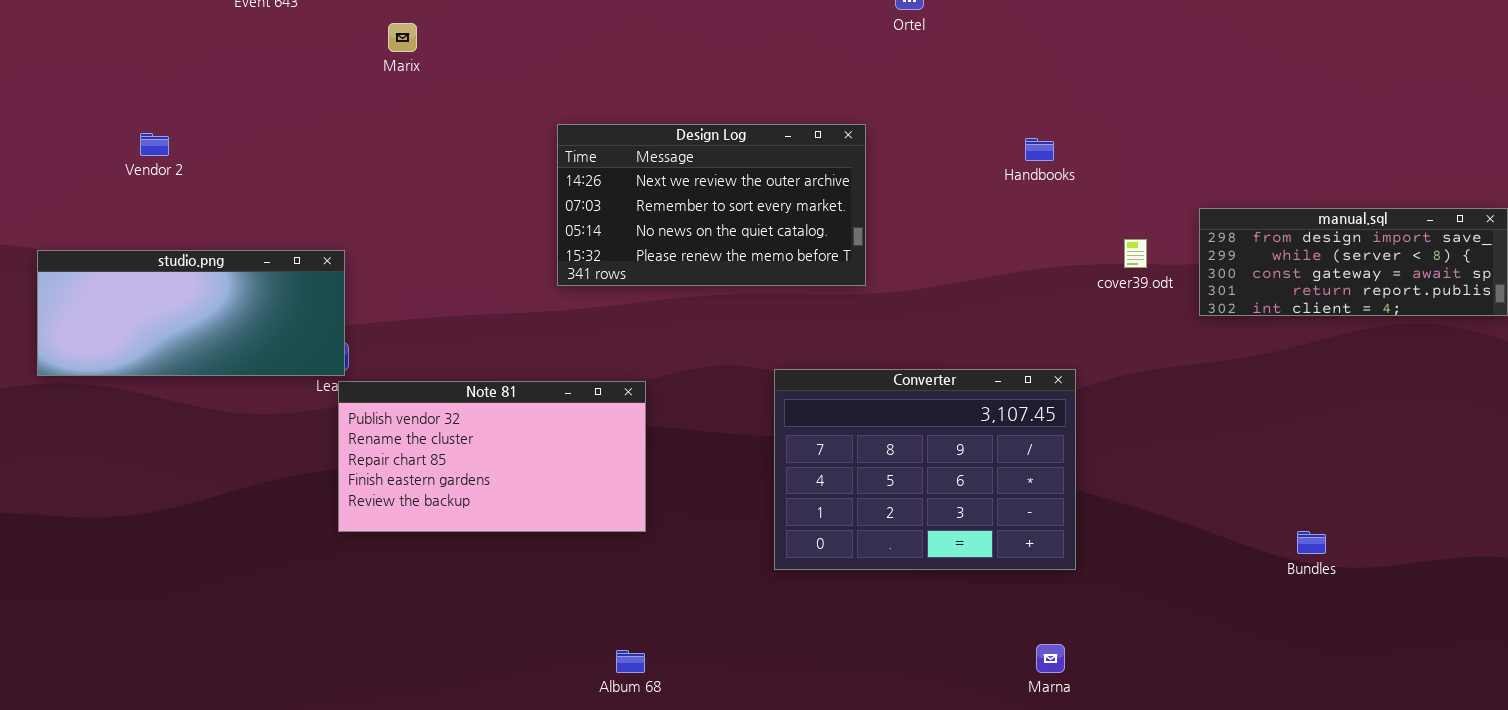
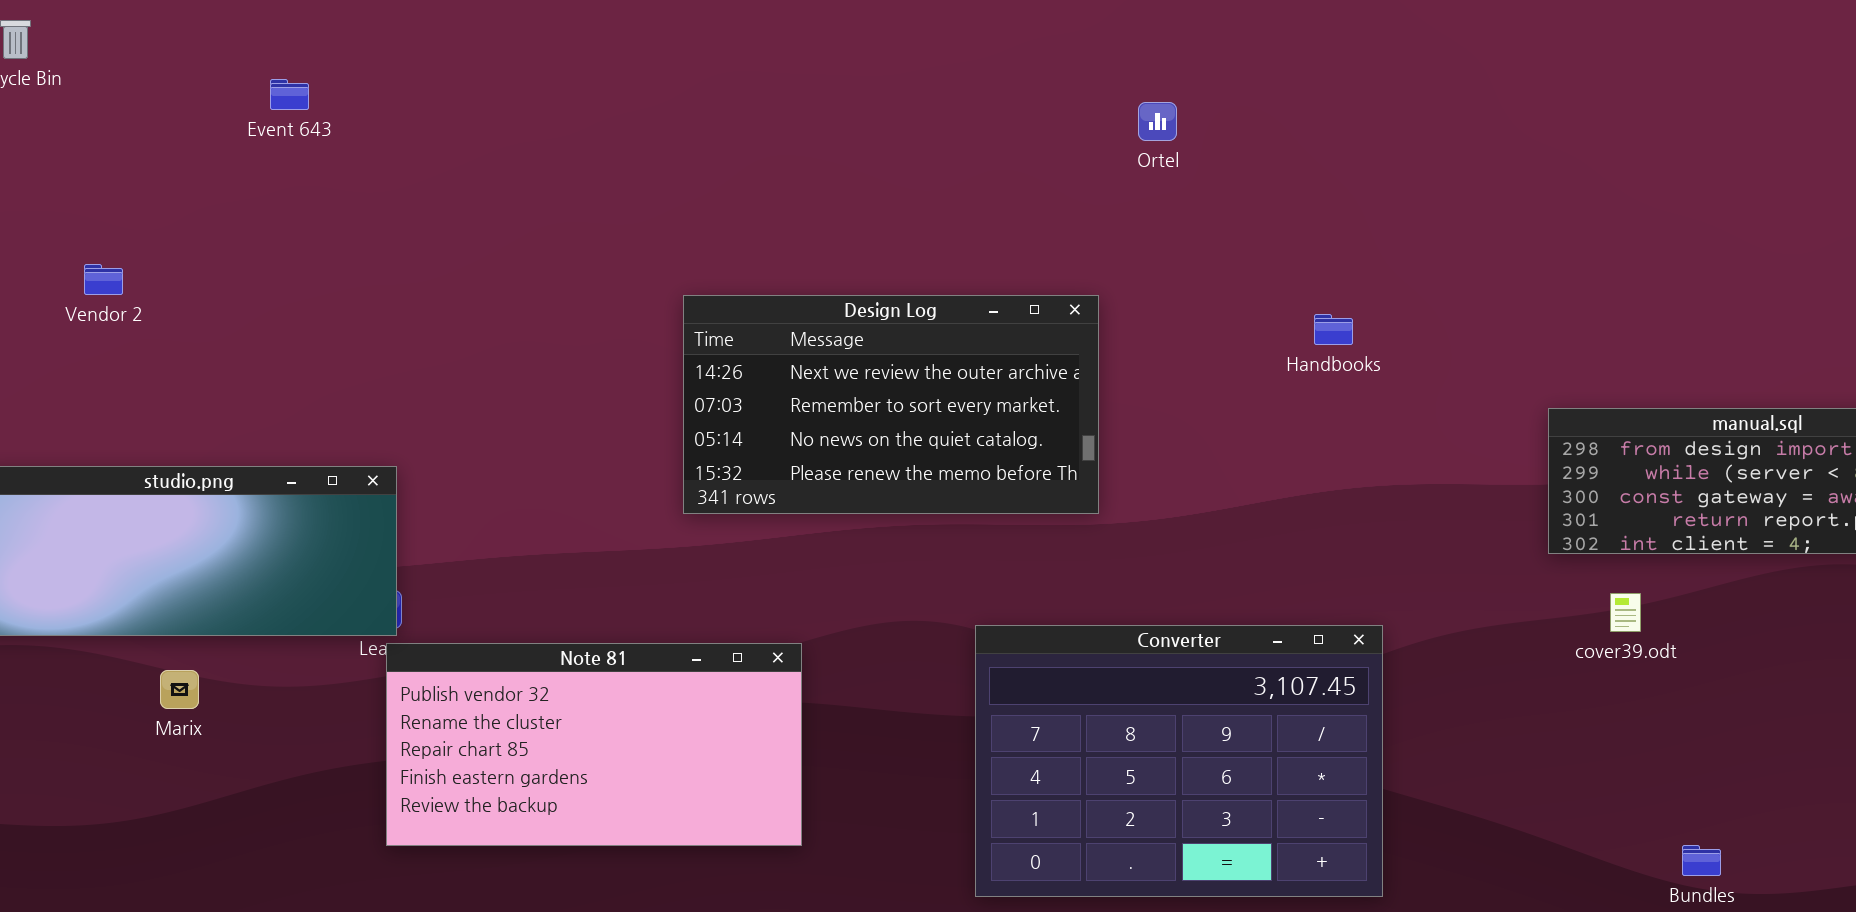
Marix: [388,23,417,52] -> [160,670,199,709], moved
Vendor 2: [140,133,169,156] -> [84,264,123,295], moved
cover39.odt: [1124,239,1147,268] -> [1610,593,1641,632], moved

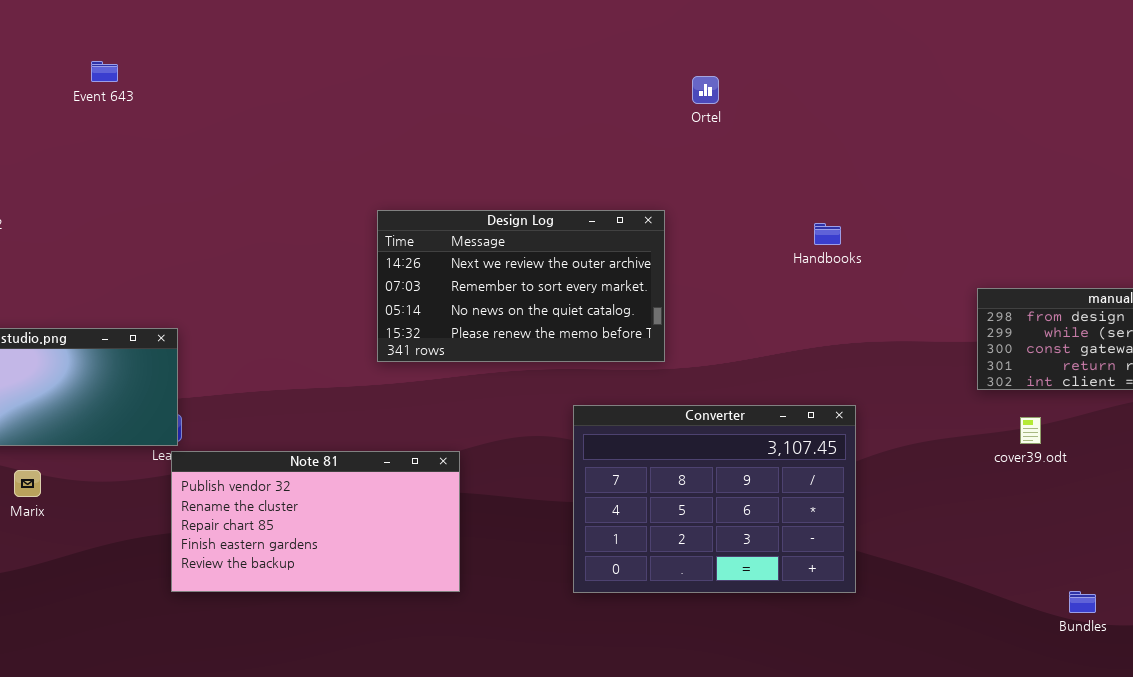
Converter: [975,625,1383,897] -> [573,405,856,593], moved

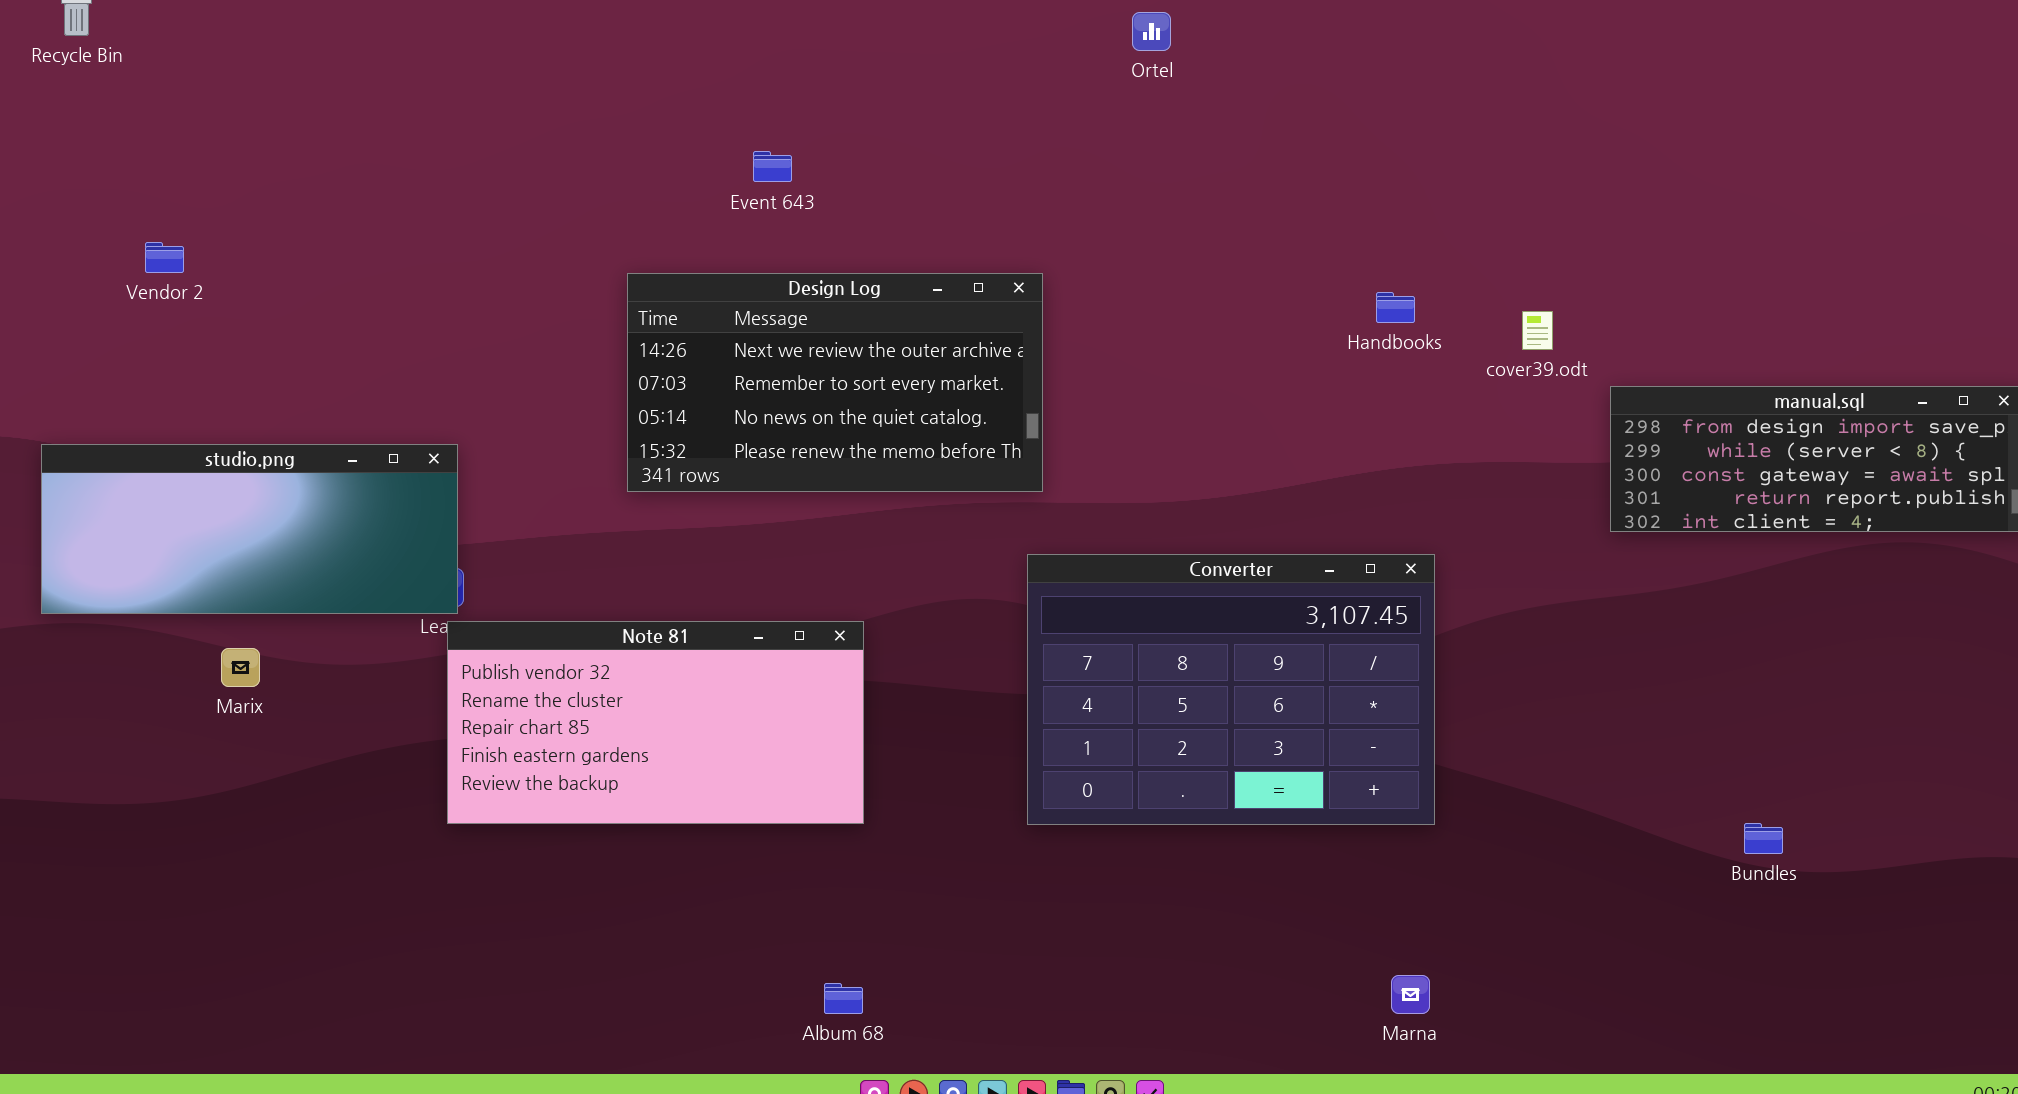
Event 643: [91,61,118,82] -> [753,151,792,182], moved
Ortel: [692,76,719,104] -> [1132,12,1171,51], moved
Design Log: [377,210,665,362] -> [627,273,1043,492], moved
cover39.odt: [1020,417,1041,444] -> [1522,311,1553,350], moved

